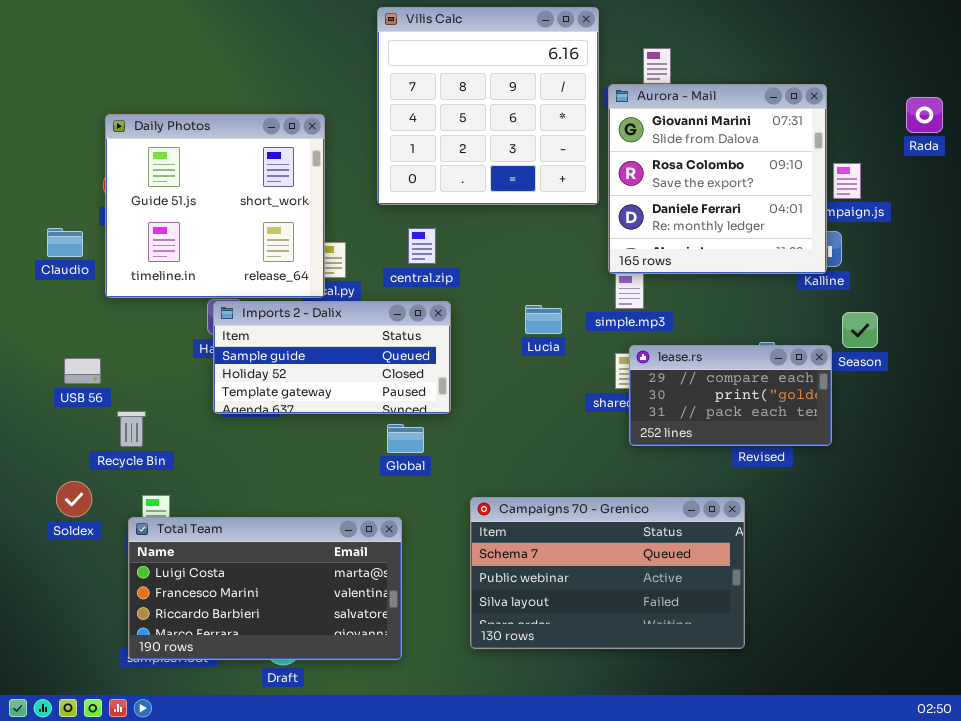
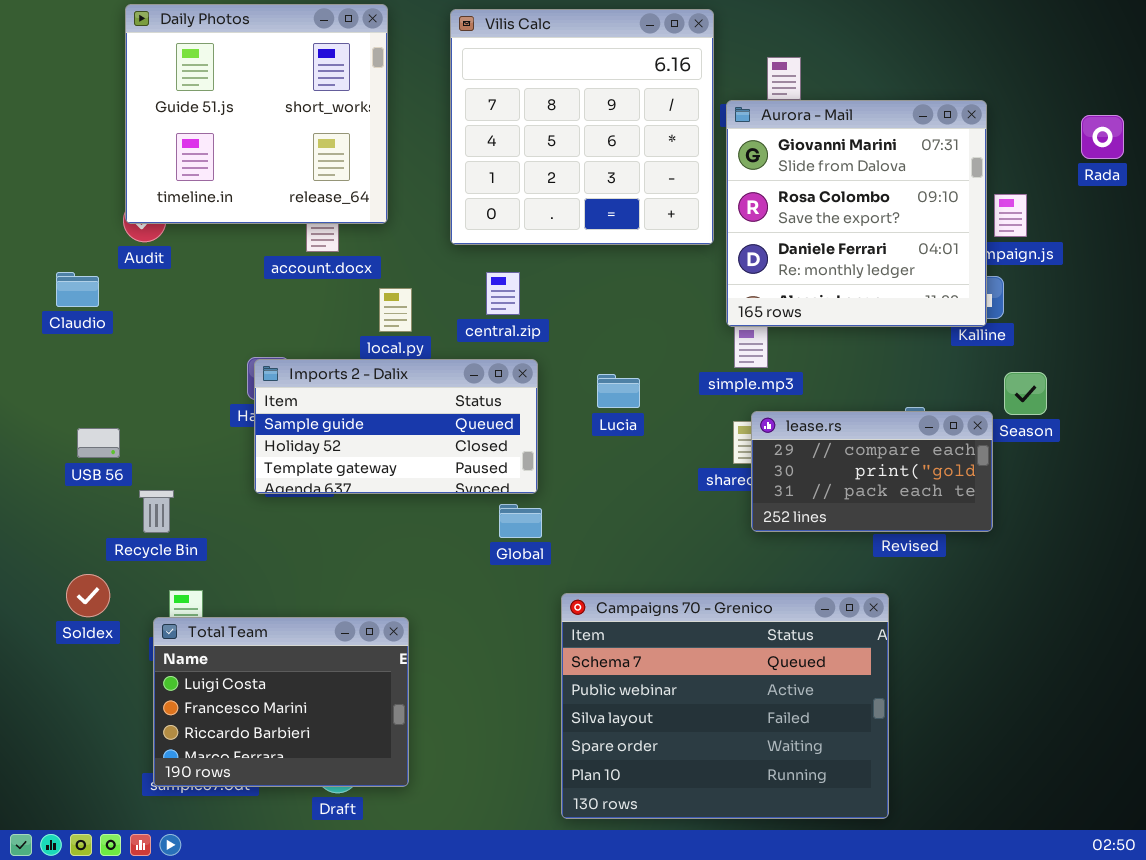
Daily Photos: [105,114,325,298] -> [125,4,388,224], moved
Lucia: [525,305,562,334] -> [597,374,640,408], moved
Global: [387,424,424,453] -> [499,504,542,538], moved
Campaigns 70 - Grenico: [470,497,745,649] -> [561,593,889,819], resized
Total Team: [128,517,402,660] -> [153,617,409,787], resized

